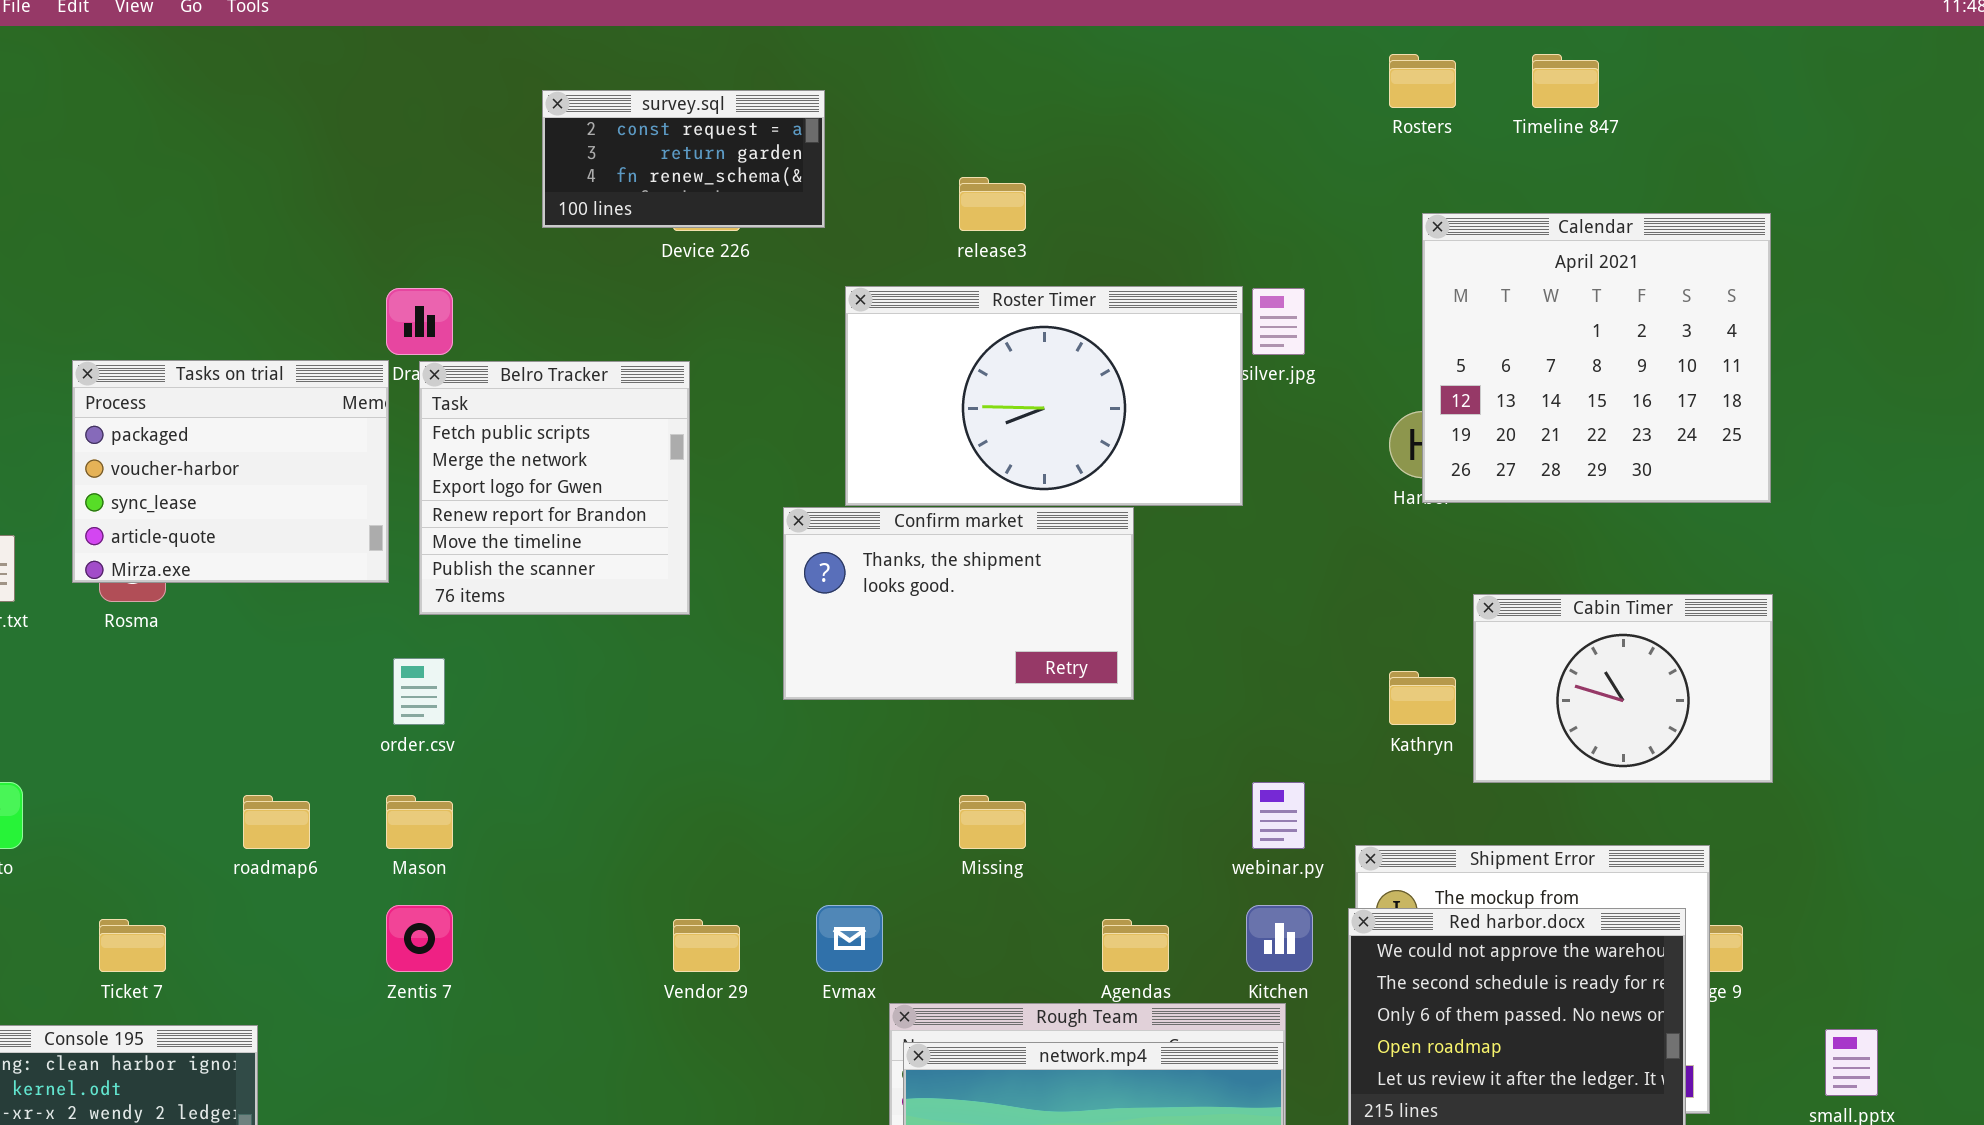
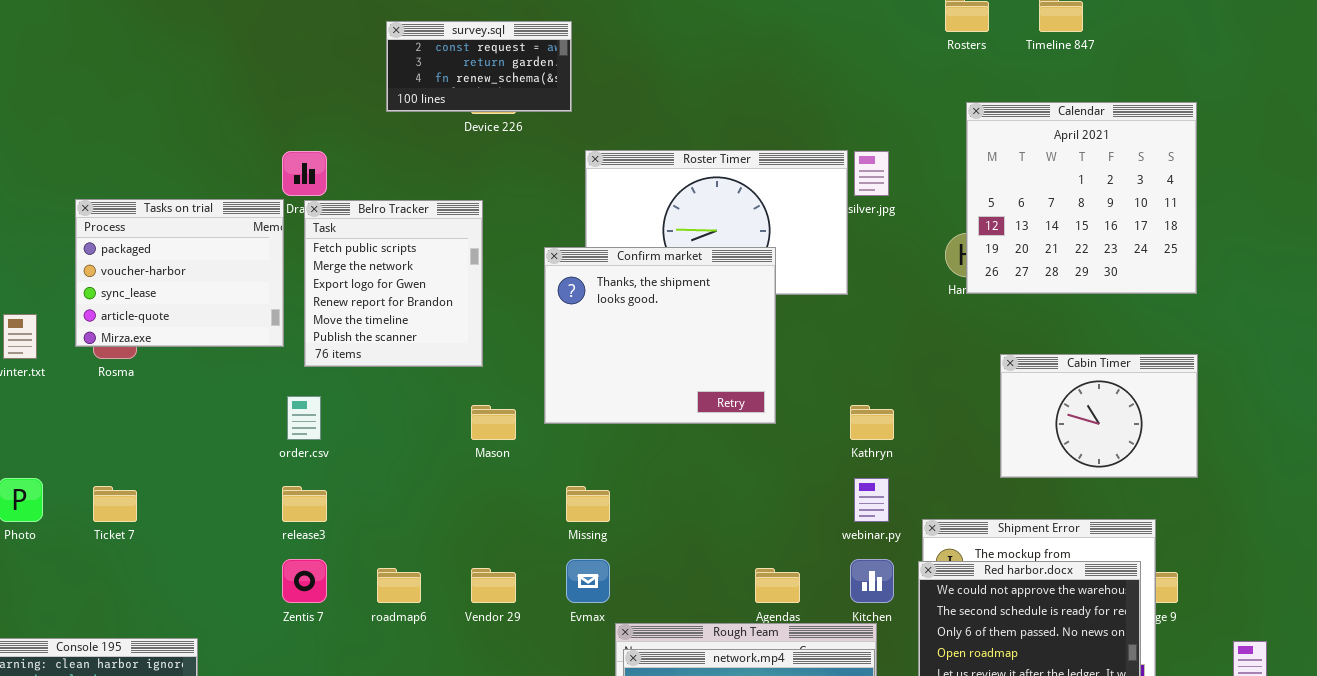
release3: [959,177,1026,231] -> [282,486,327,522], moved
Confirm market: [783,507,1134,700] -> [544,247,776,424], resized
Kathryn: [1389,671,1456,725] -> [850,405,894,440], moved
roadmap6: [243,795,310,849] -> [377,568,421,603], moved
Mason: [386,795,453,849] -> [471,405,516,440], moved
Missing: [959,795,1026,849] -> [566,486,610,522], moved
Ticket 7: [99,919,166,972] -> [93,486,137,522], moved

